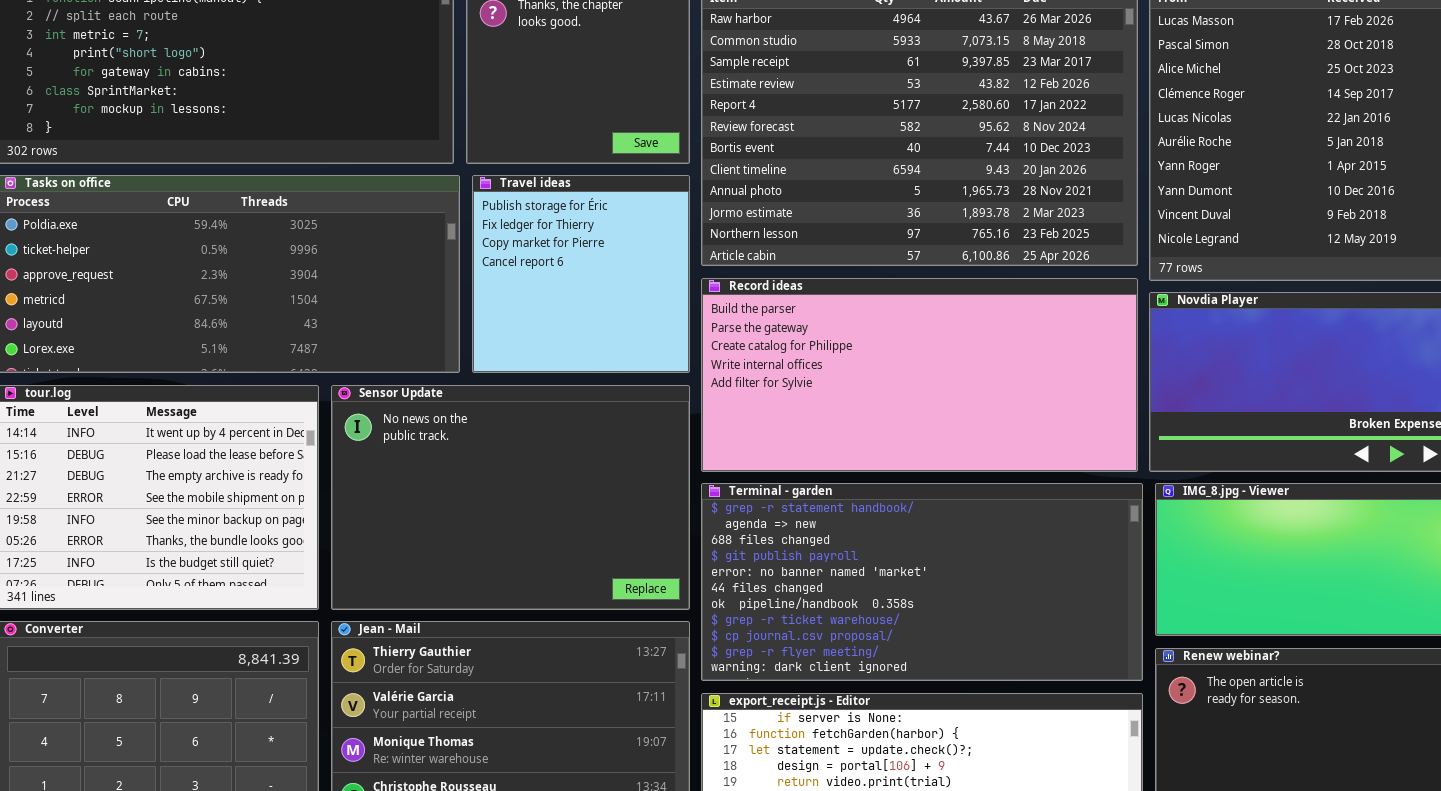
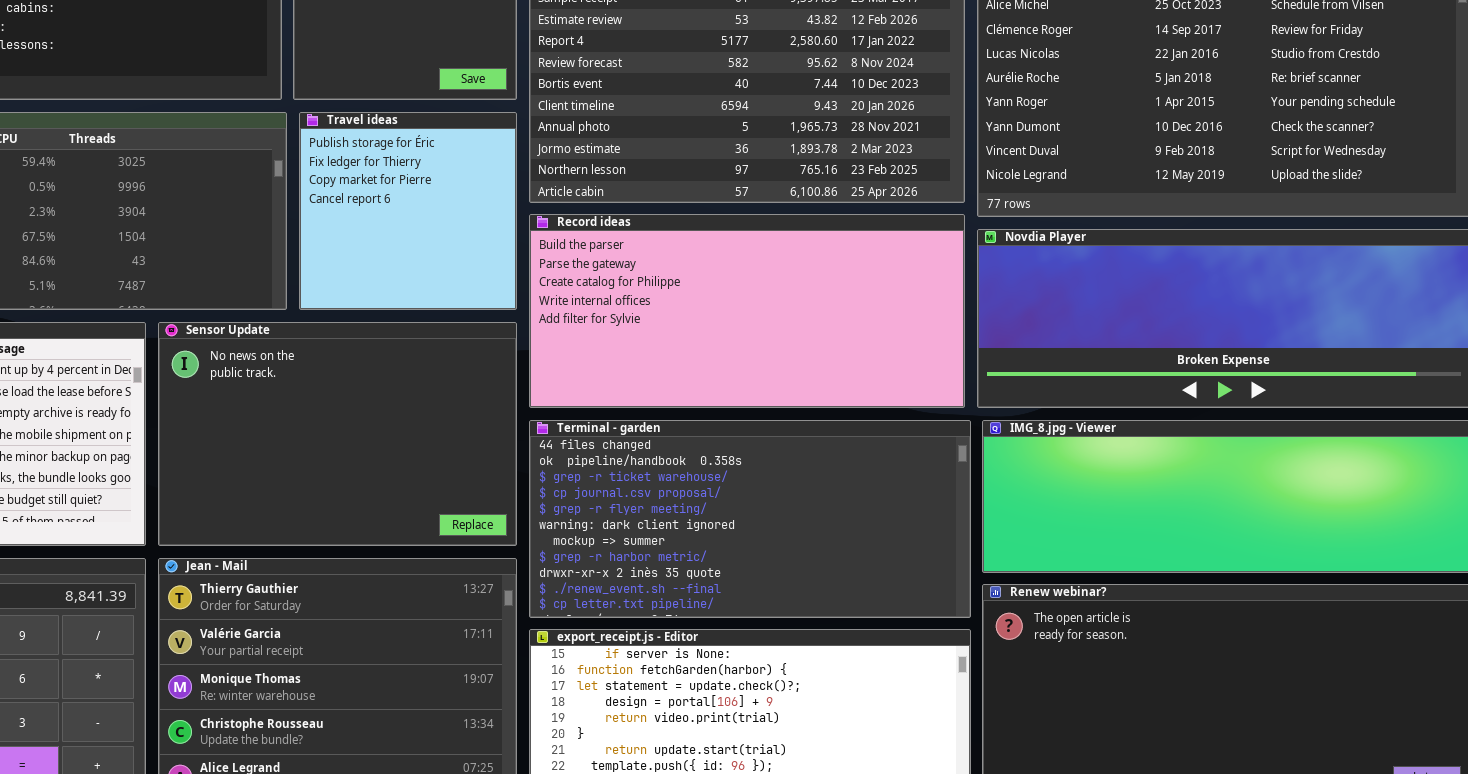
Terminal - garden: [701,483,1143,681] -> [529,420,971,618], scrolled down 5 rows

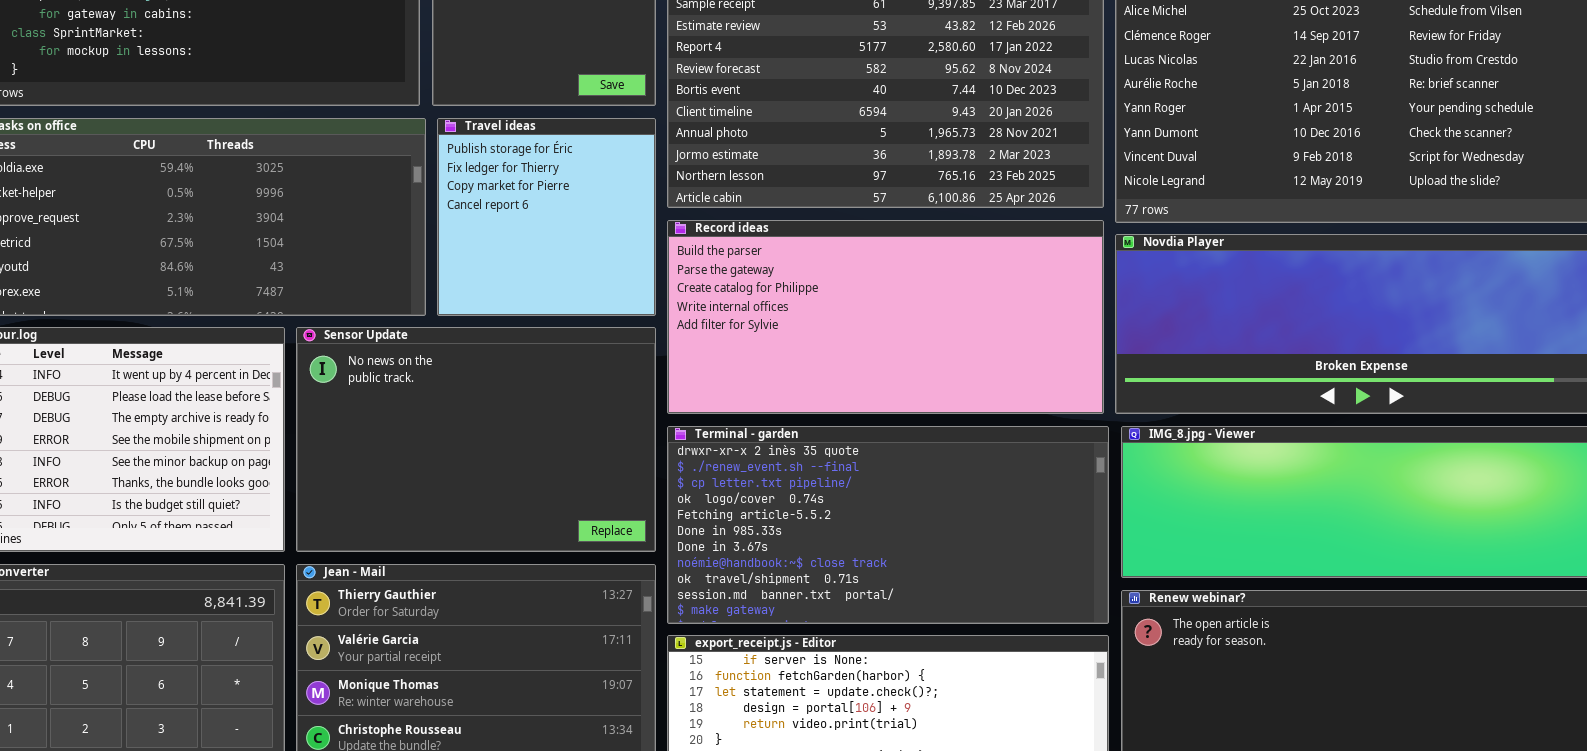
Terminal - garden: [529,420,971,618] -> [667,426,1109,624], scrolled down 8 rows

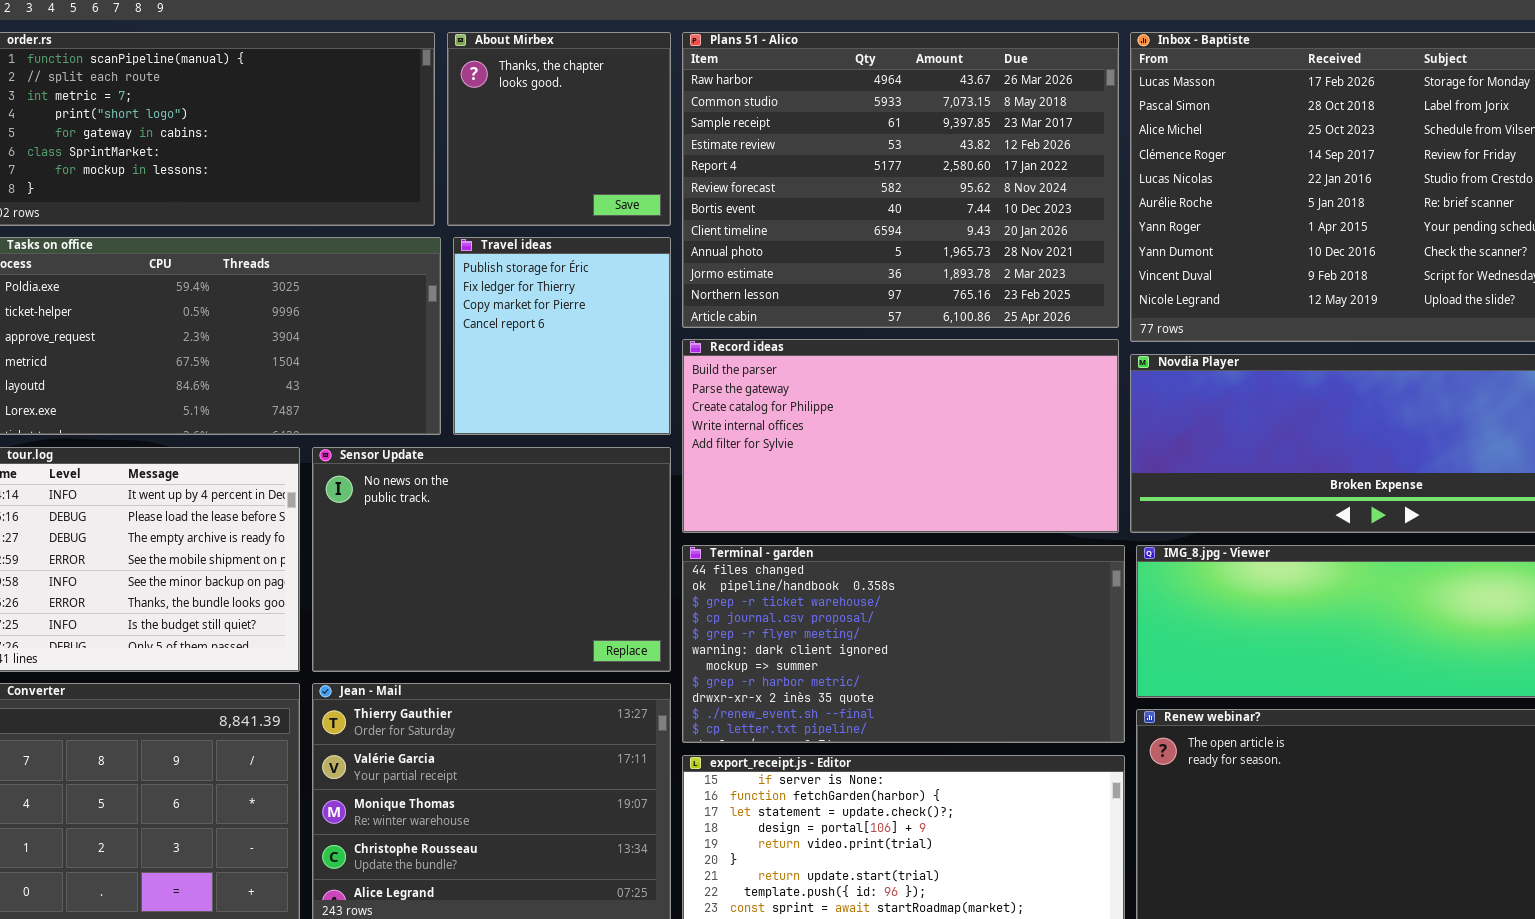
Terminal - garden: [667,426,1109,624] -> [682,545,1125,743], scrolled up 8 rows

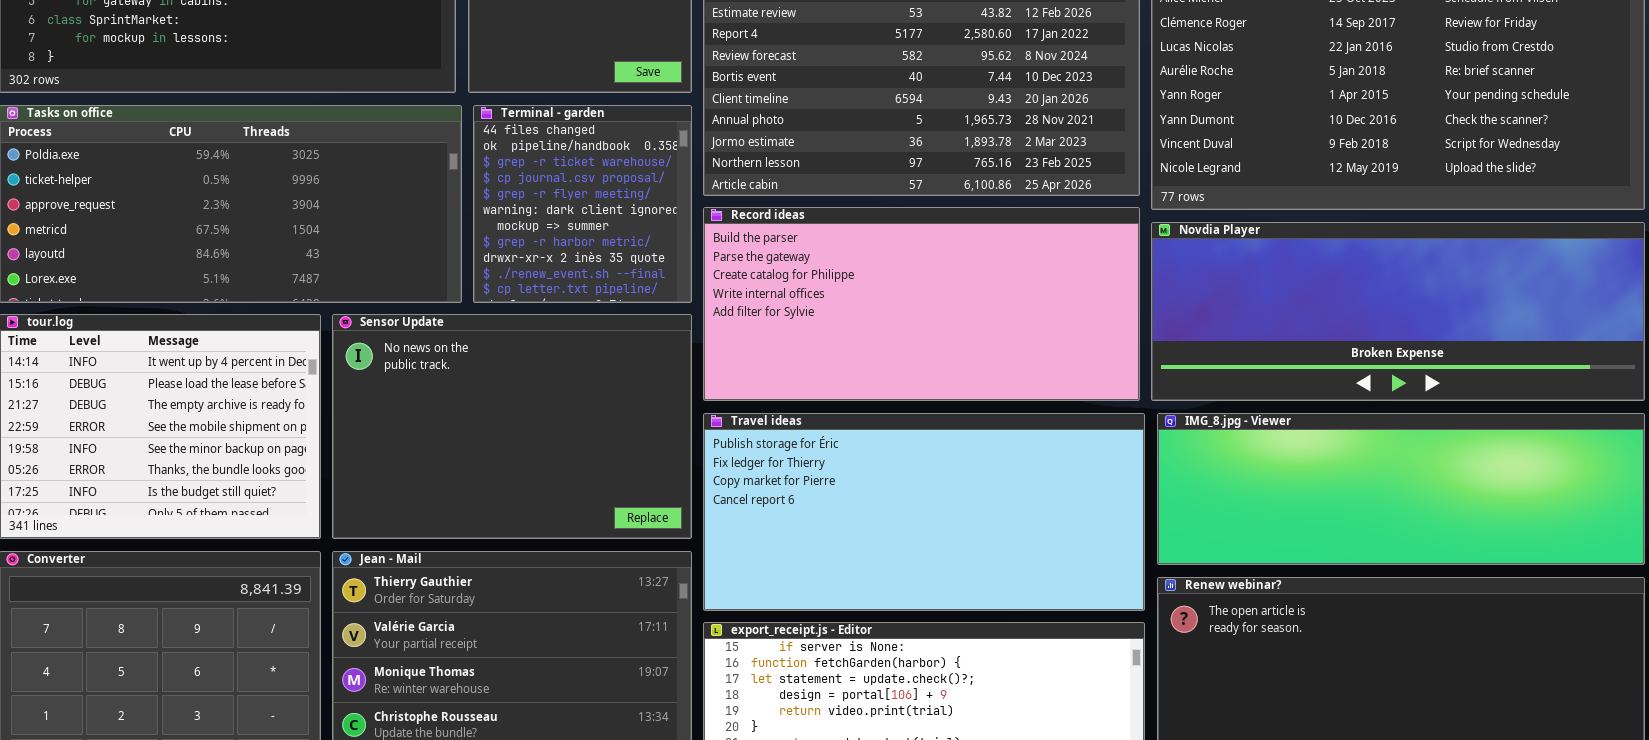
Travel ideas: [453,237,671,435] -> [703,413,1145,611], moved, resized
Terminal - garden: [682,545,1125,743] -> [473,105,692,303], moved, resized

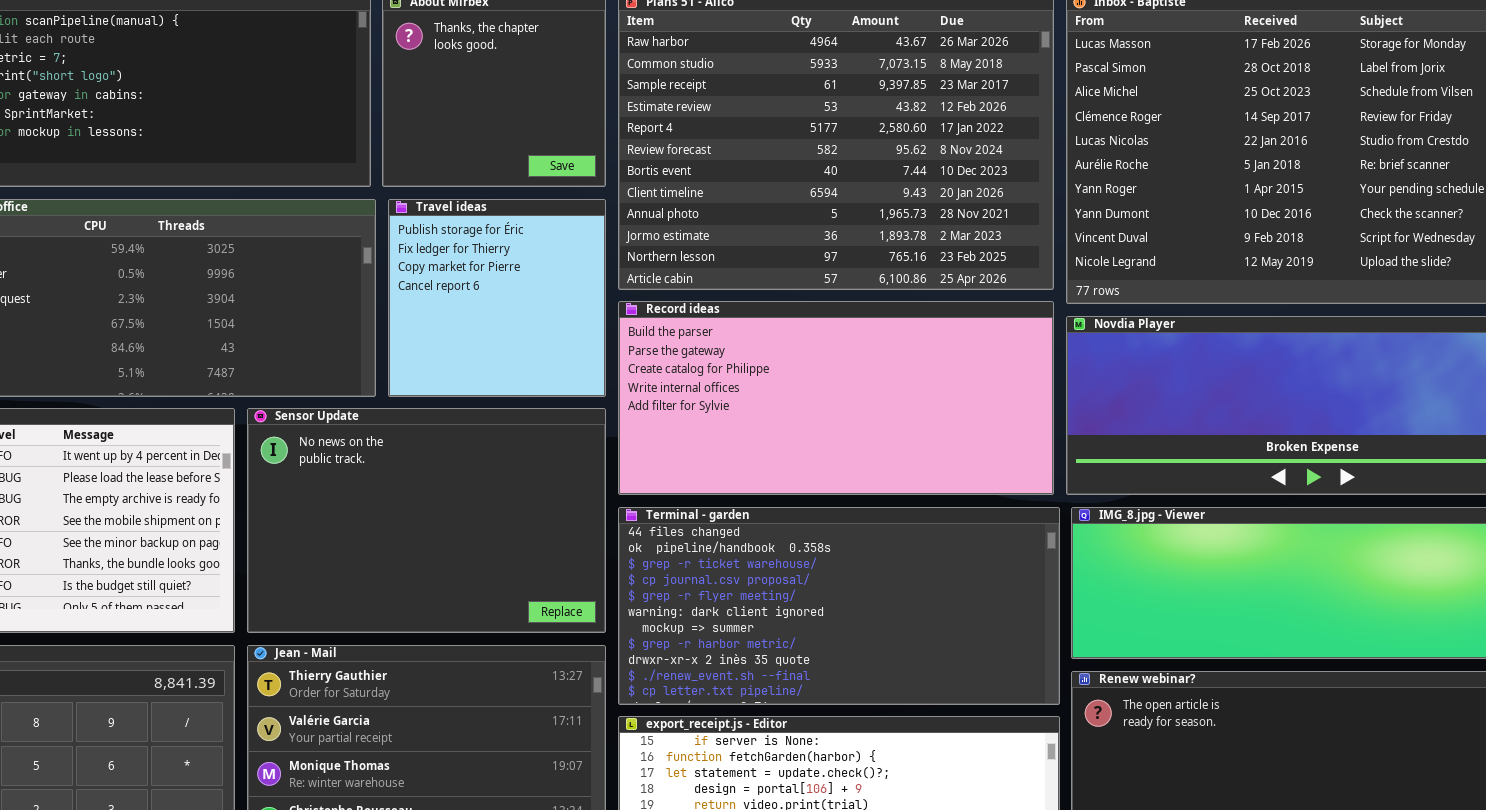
Terminal - garden: [473,105,692,303] -> [618,507,1060,705], moved, resized
Travel ideas: [703,413,1145,611] -> [388,199,606,397], moved, resized

